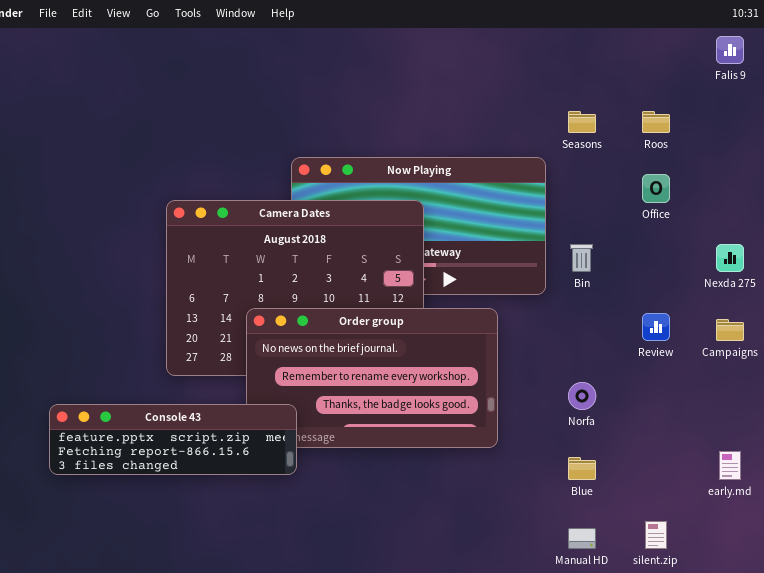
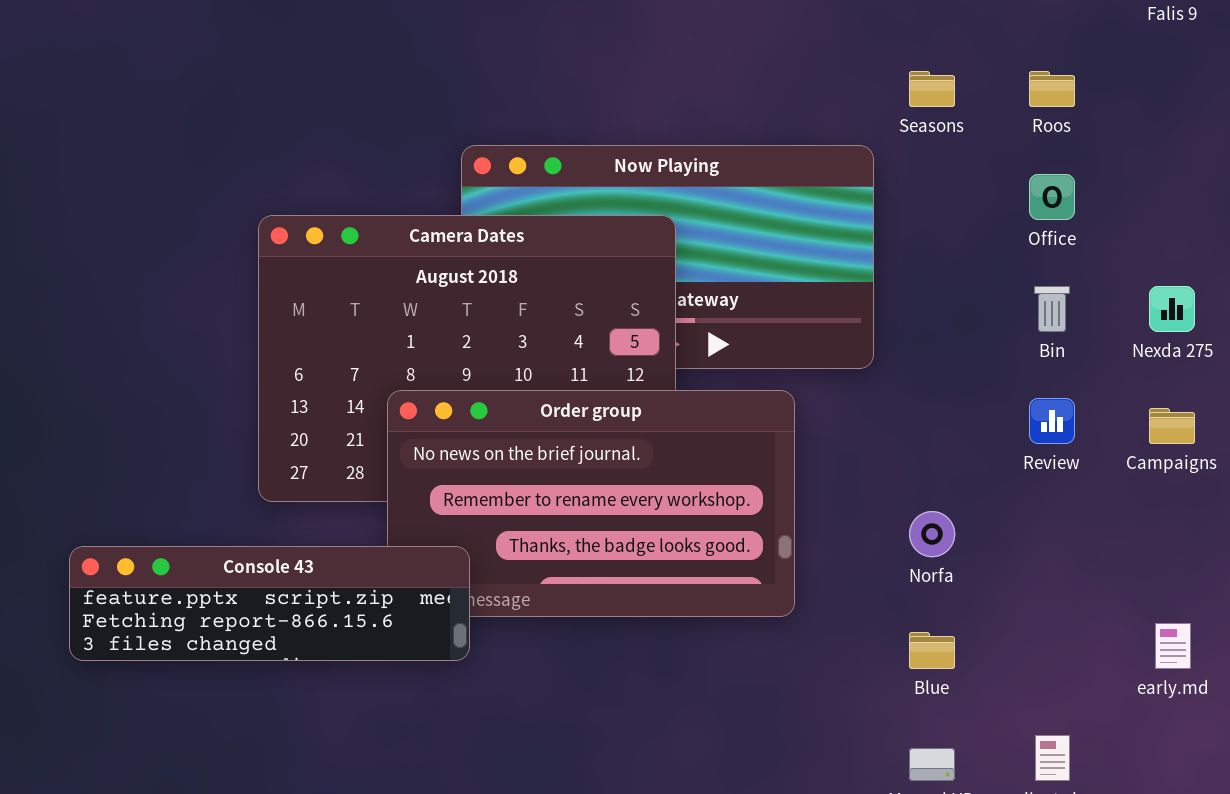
Bin: [570,244,593,272] -> [1034,286,1070,332], moved

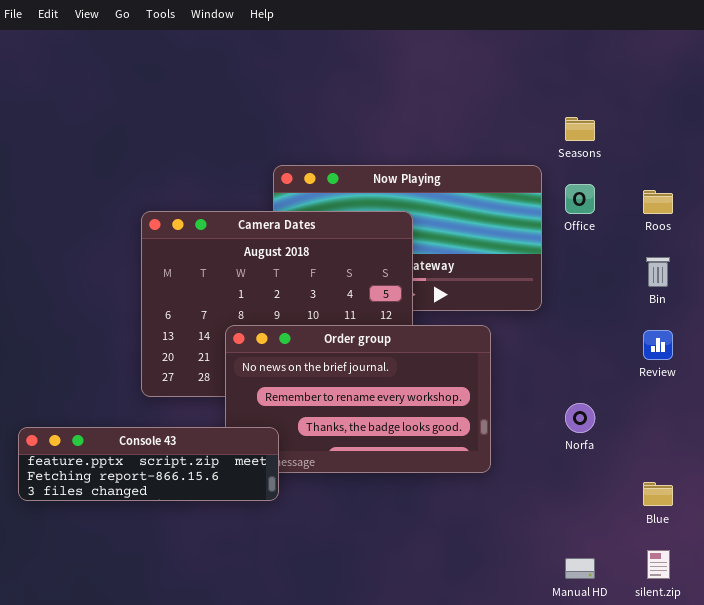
Roos: [1029,71,1075,107] -> [643,190,673,214], moved
Office: [1029,174,1075,220] -> [565,184,595,214], moved
Blue: [909,632,955,669] -> [643,482,673,506], moved

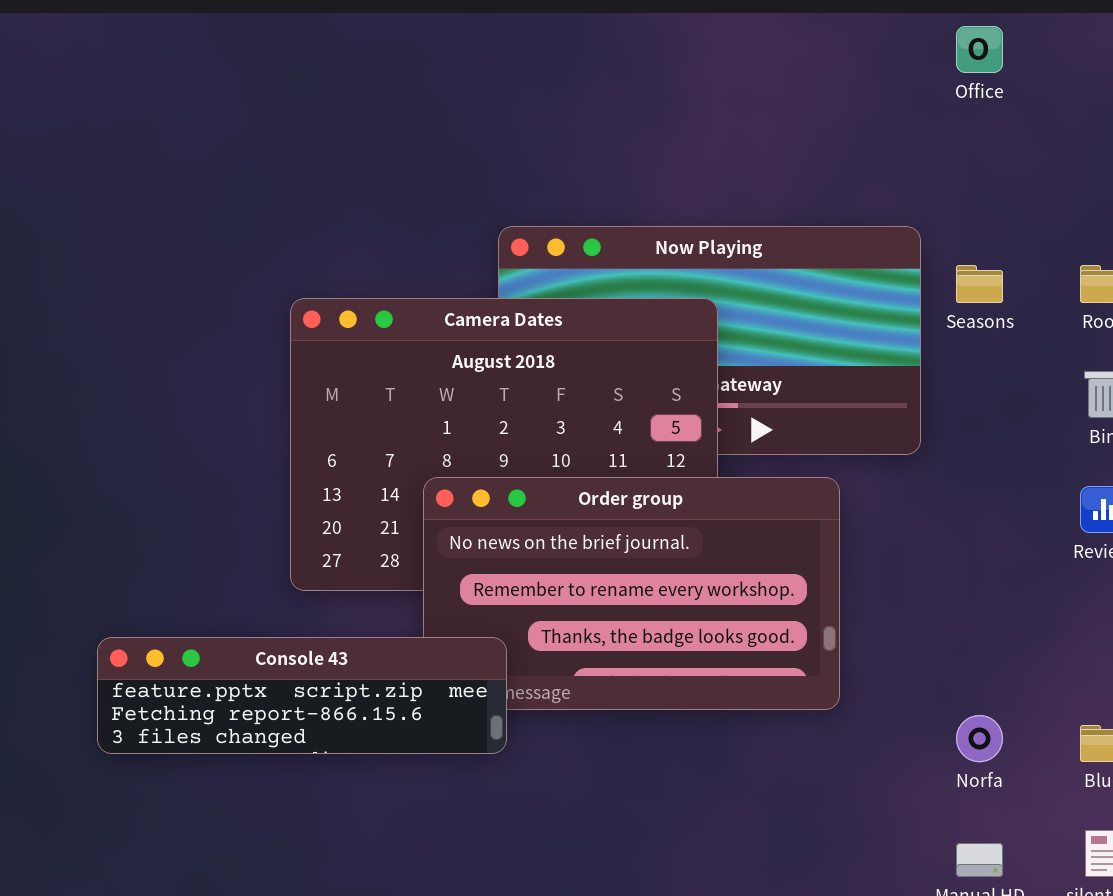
Seasons: [565,117,595,141] -> [956,265,1003,303], moved
Office: [565,184,595,214] -> [956,26,1003,73], moved
Norfa: [565,403,595,433] -> [956,715,1003,762], moved

